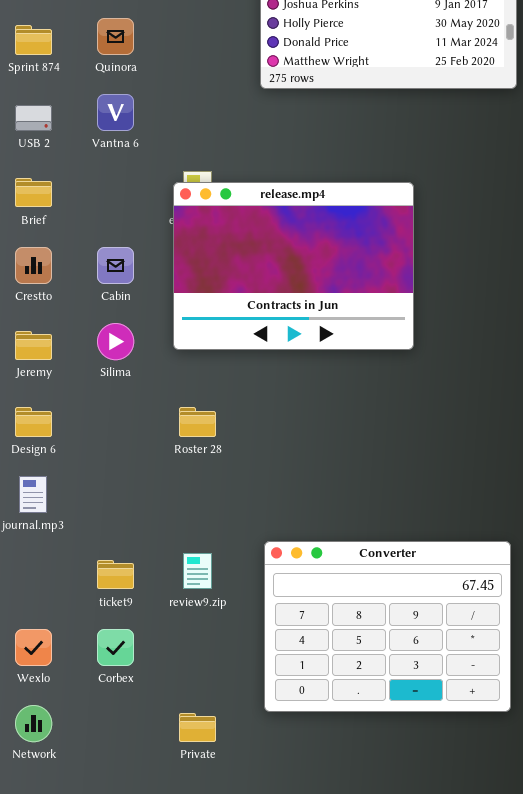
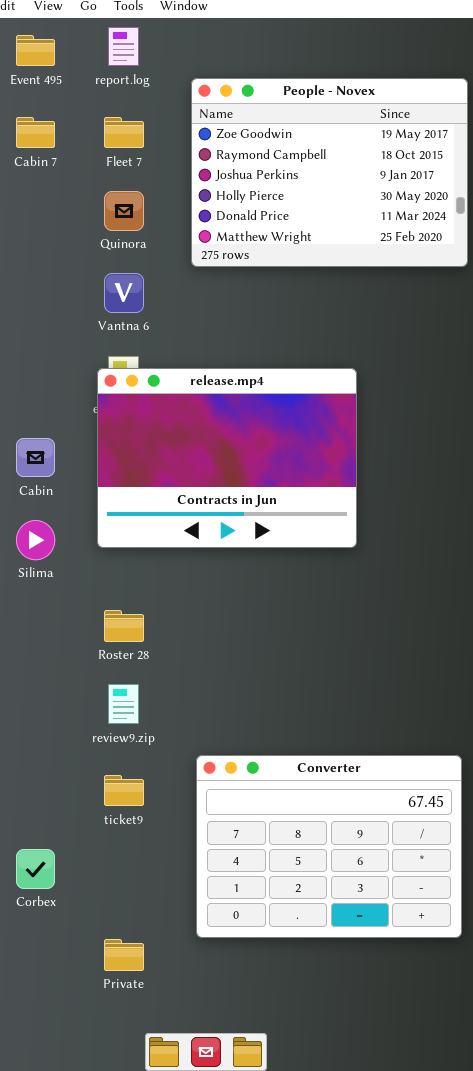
Quinora: [97,18,134,55] -> [104,191,144,231], moved
Vantna 6: [97,94,134,131] -> [104,273,144,313], moved
review9.zip: [183,553,212,589] -> [108,684,139,724], moved
ticket9: [97,560,134,589] -> [104,775,144,806], moved

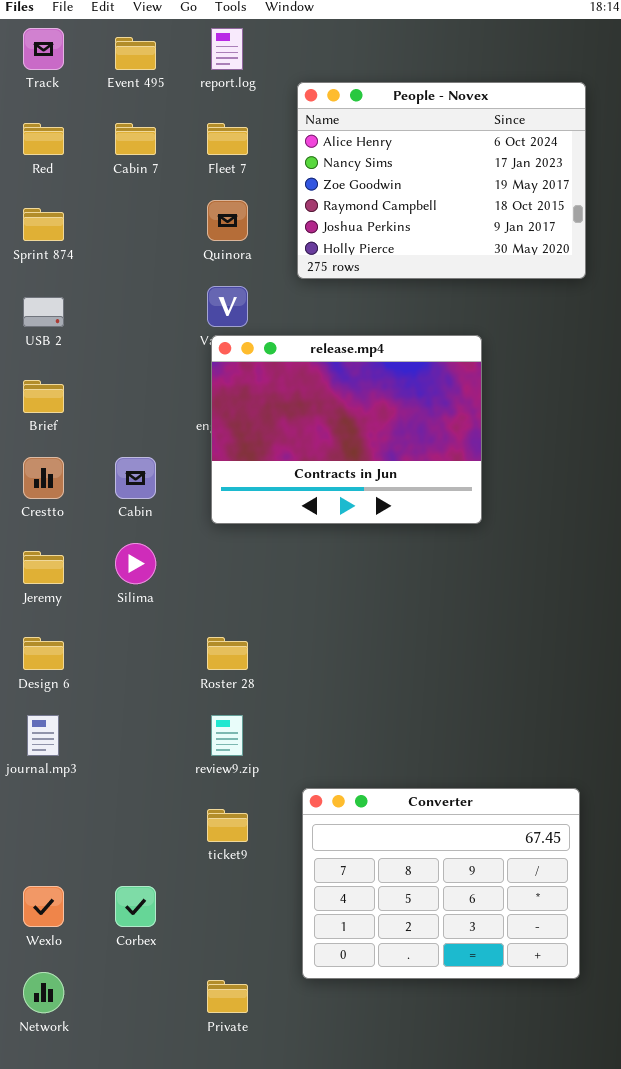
People - Novex: [191,78,468,267] -> [297,82,586,279], scrolled up 2 rows
release.mp4: [97,368,357,548] -> [211,335,482,524], moved

